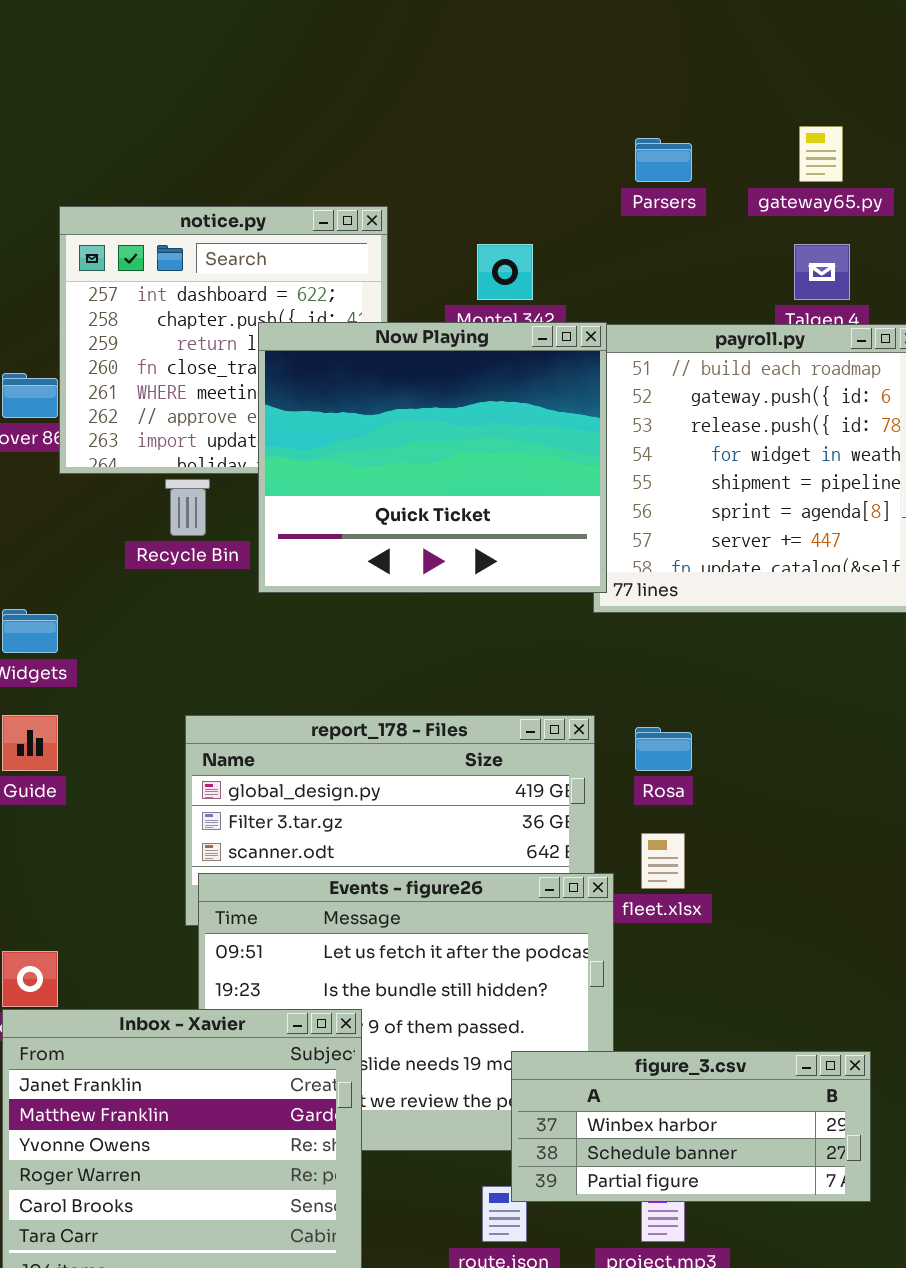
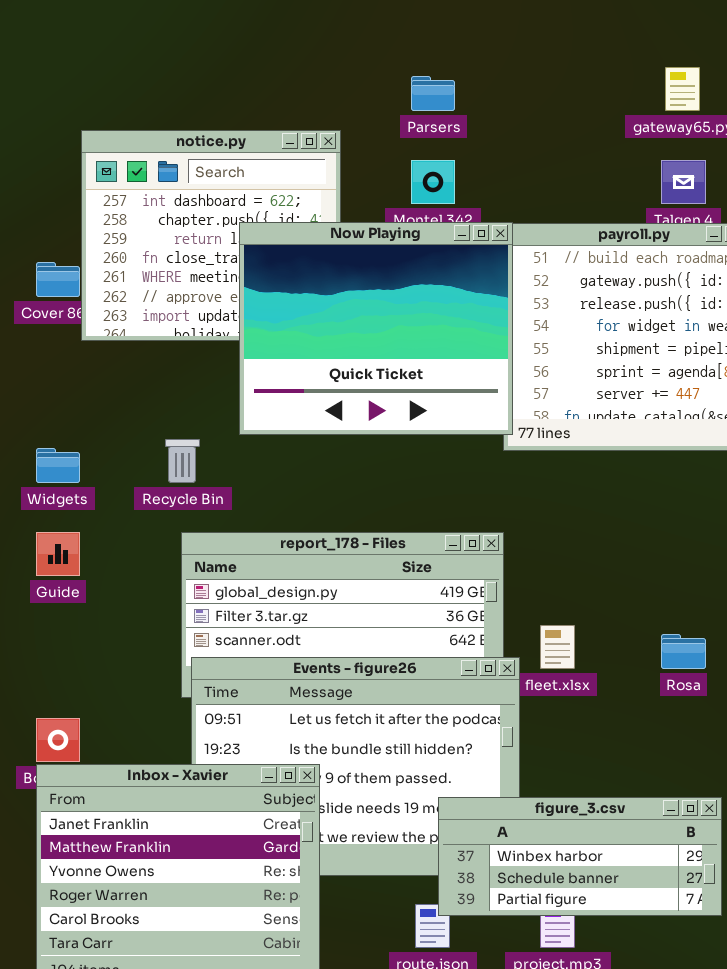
Parsers: [635,138,692,182] -> [411,76,455,111], moved
Recycle Bin: [165,479,210,536] -> [165,439,200,483], moved
Rosa: [635,727,692,771] -> [661,634,706,669], moved

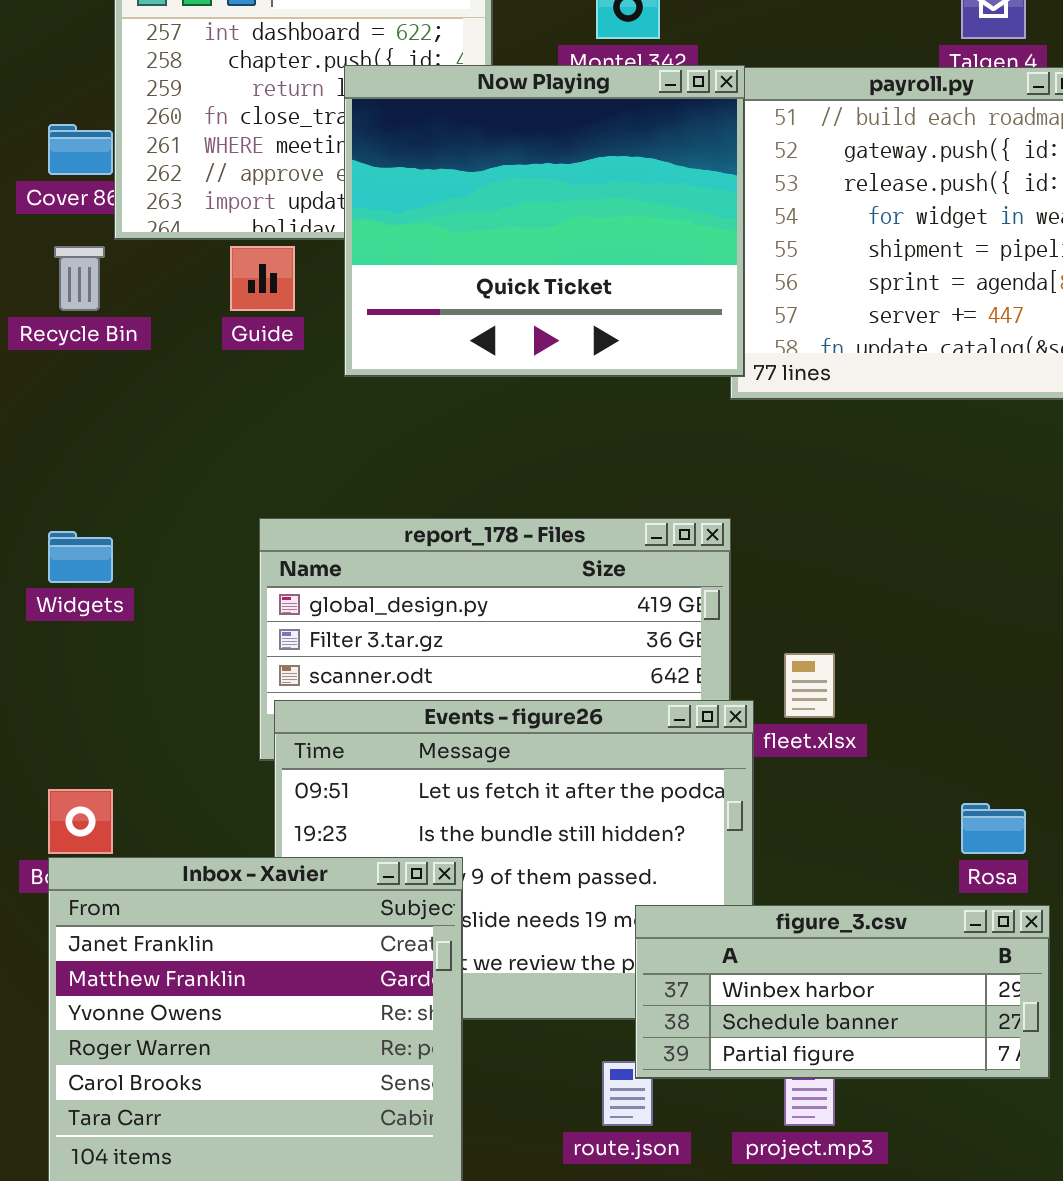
Recycle Bin: [165,439,200,483] -> [54,246,105,311], moved
Widgets: [36,448,80,483] -> [48,531,113,583], moved
Guide: [36,532,80,576] -> [230,246,295,311], moved
Rosa: [661,634,706,669] -> [961,803,1026,854], moved

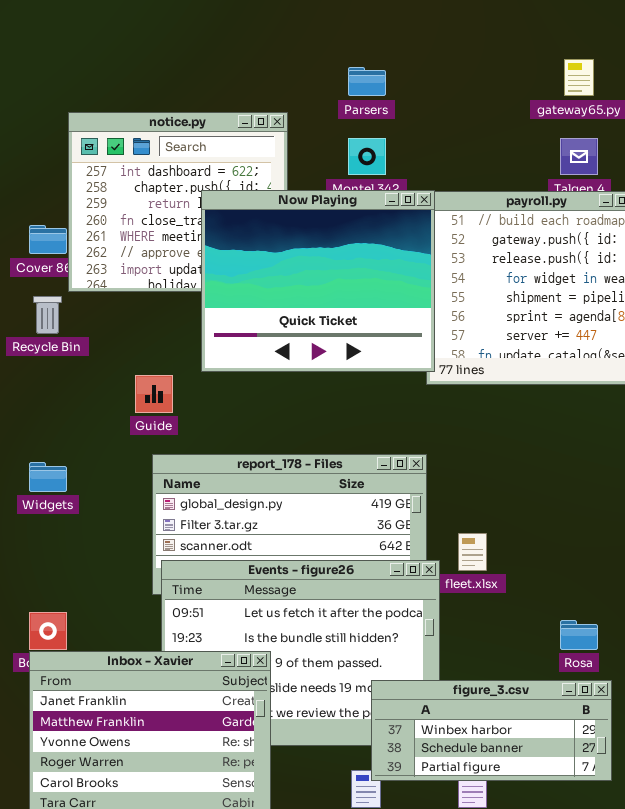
Guide: [230,246,295,311] -> [135,375,173,413], moved

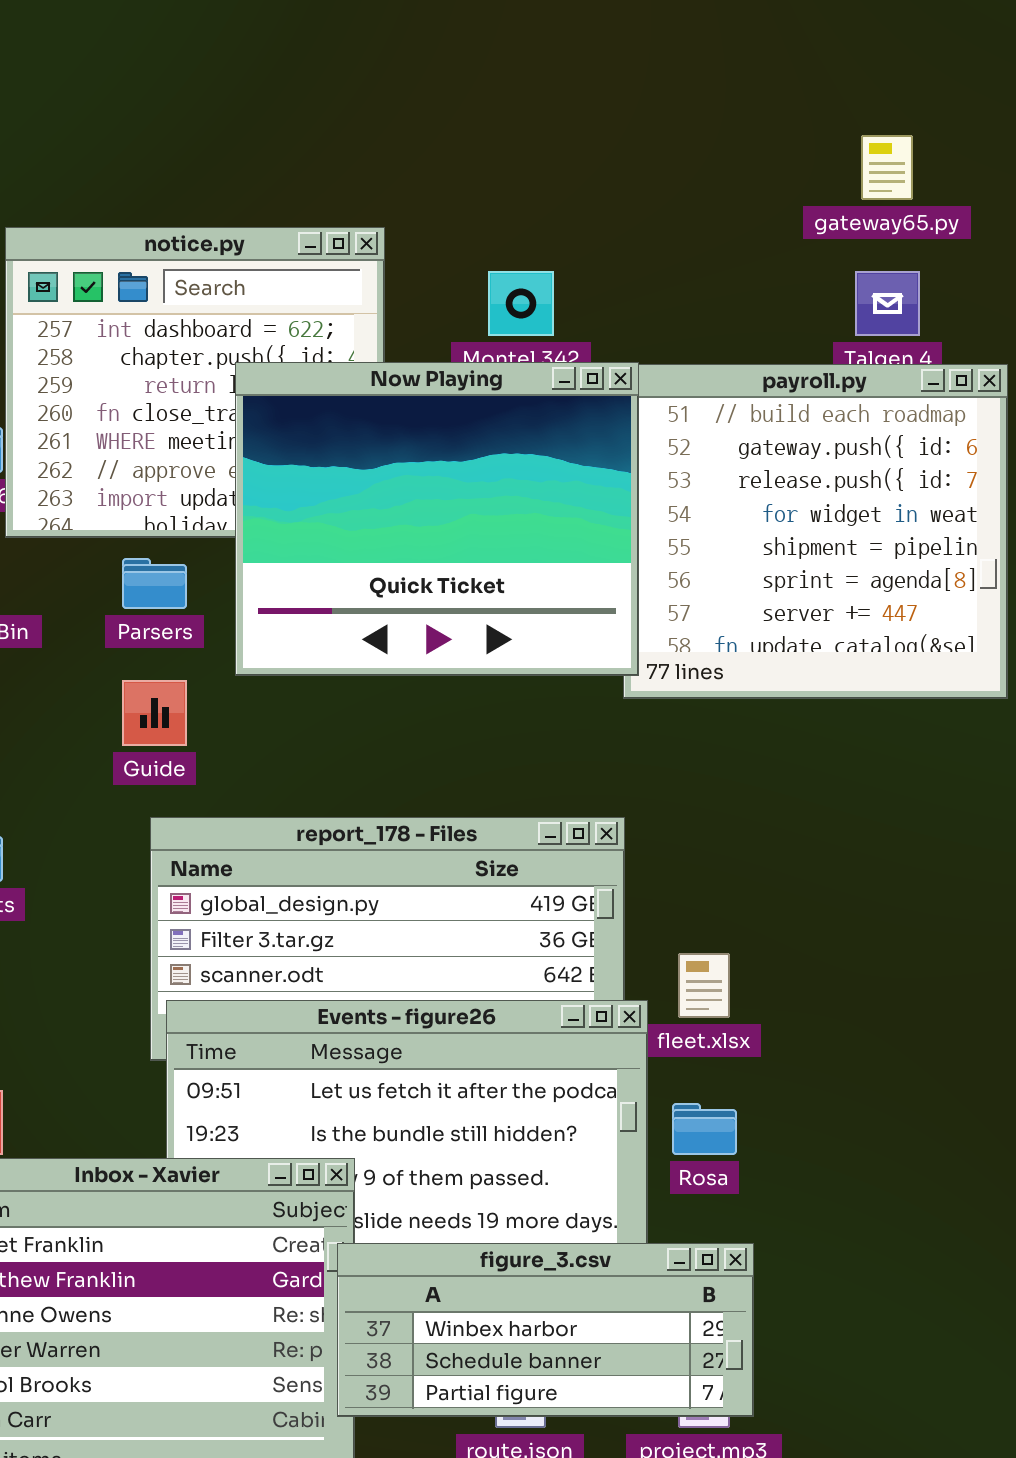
Parsers: [348,67,386,96] -> [122,558,187,609], moved
Rosa: [560,620,598,650] -> [672,1103,737,1155], moved
figure_3.csv: [371,680,612,781] -> [337,1243,754,1417], moved

